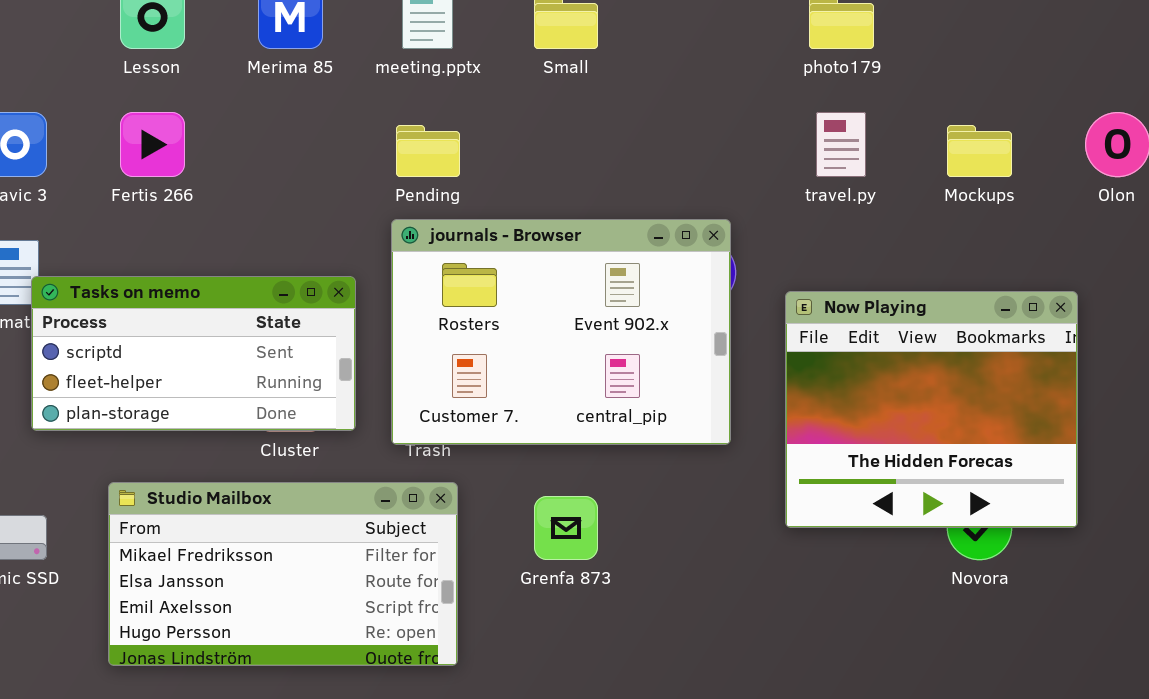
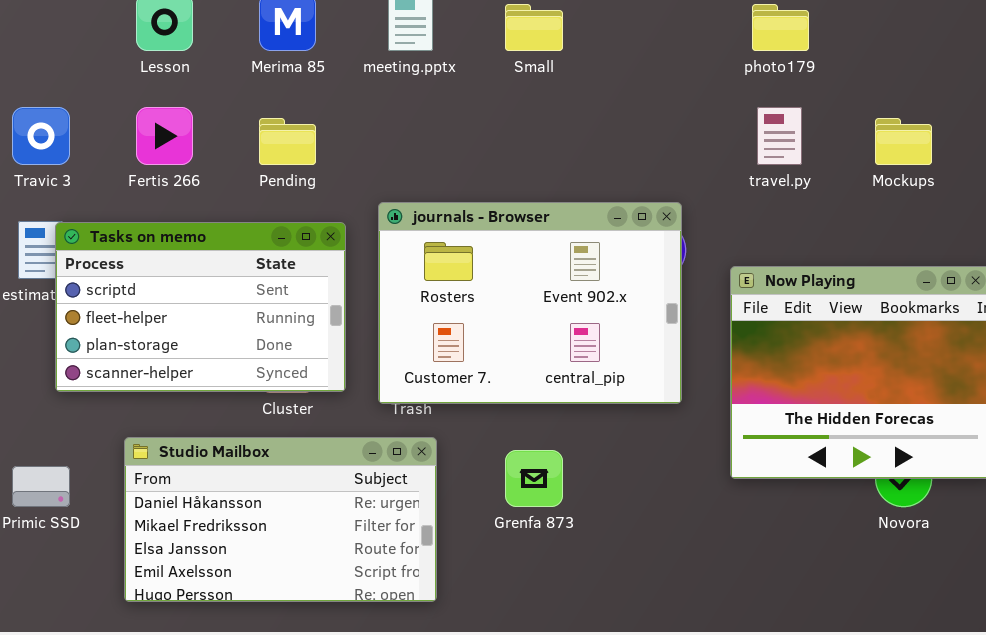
Pending: [396,125,460,177] -> [259,118,316,165], moved
Tasks on memo: [31,276,356,431] -> [55,222,346,392], resized
Studio Mailbox: [108,482,458,666] -> [124,437,437,602], scrolled up 1 row

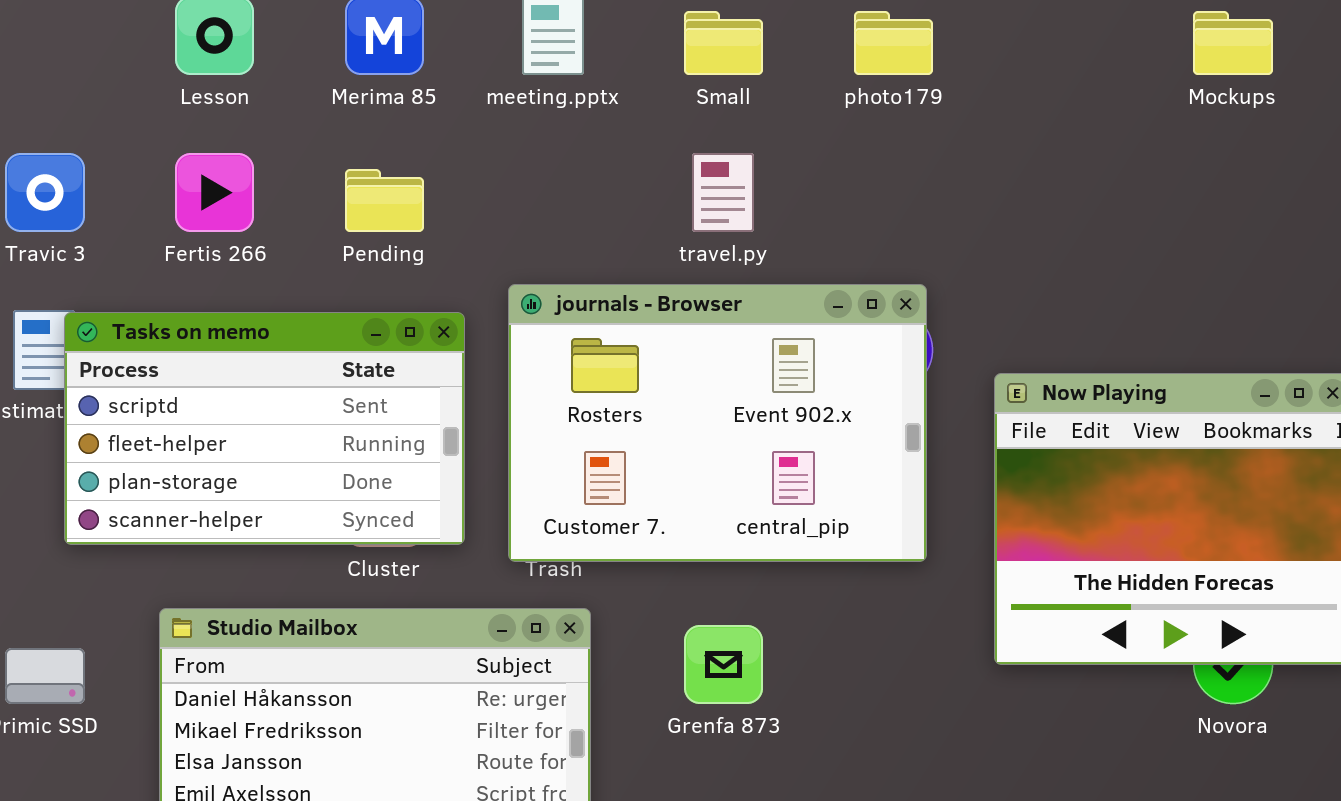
photo179: [752,4,809,51] -> [854,11,933,75], moved
travel.py: [757,107,802,165] -> [692,153,754,232], moved
Mockups: [875,118,932,165] -> [1193,11,1273,75], moved

